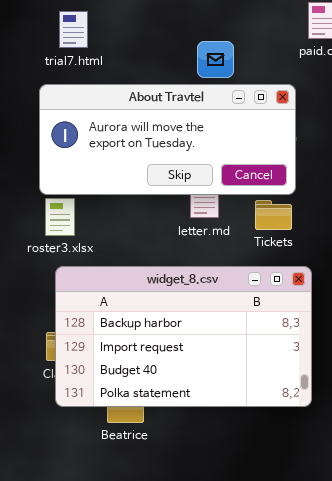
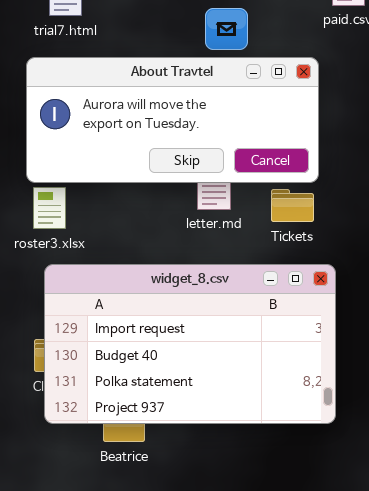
widget_8.csv: [55,266,312,407] -> [44,264,336,424], scrolled down 1 row

